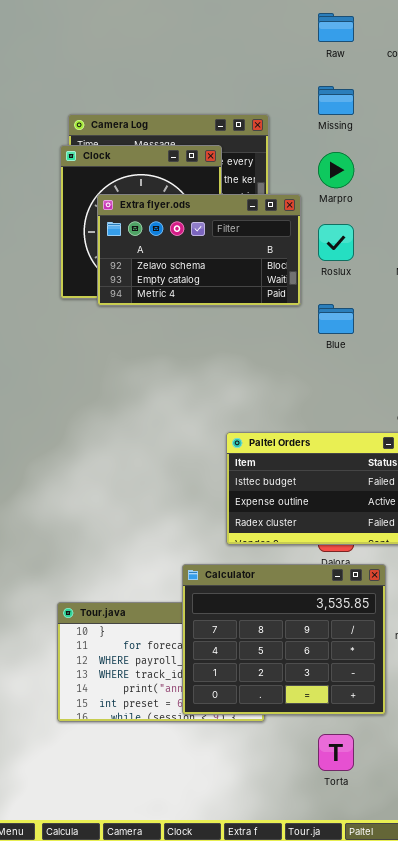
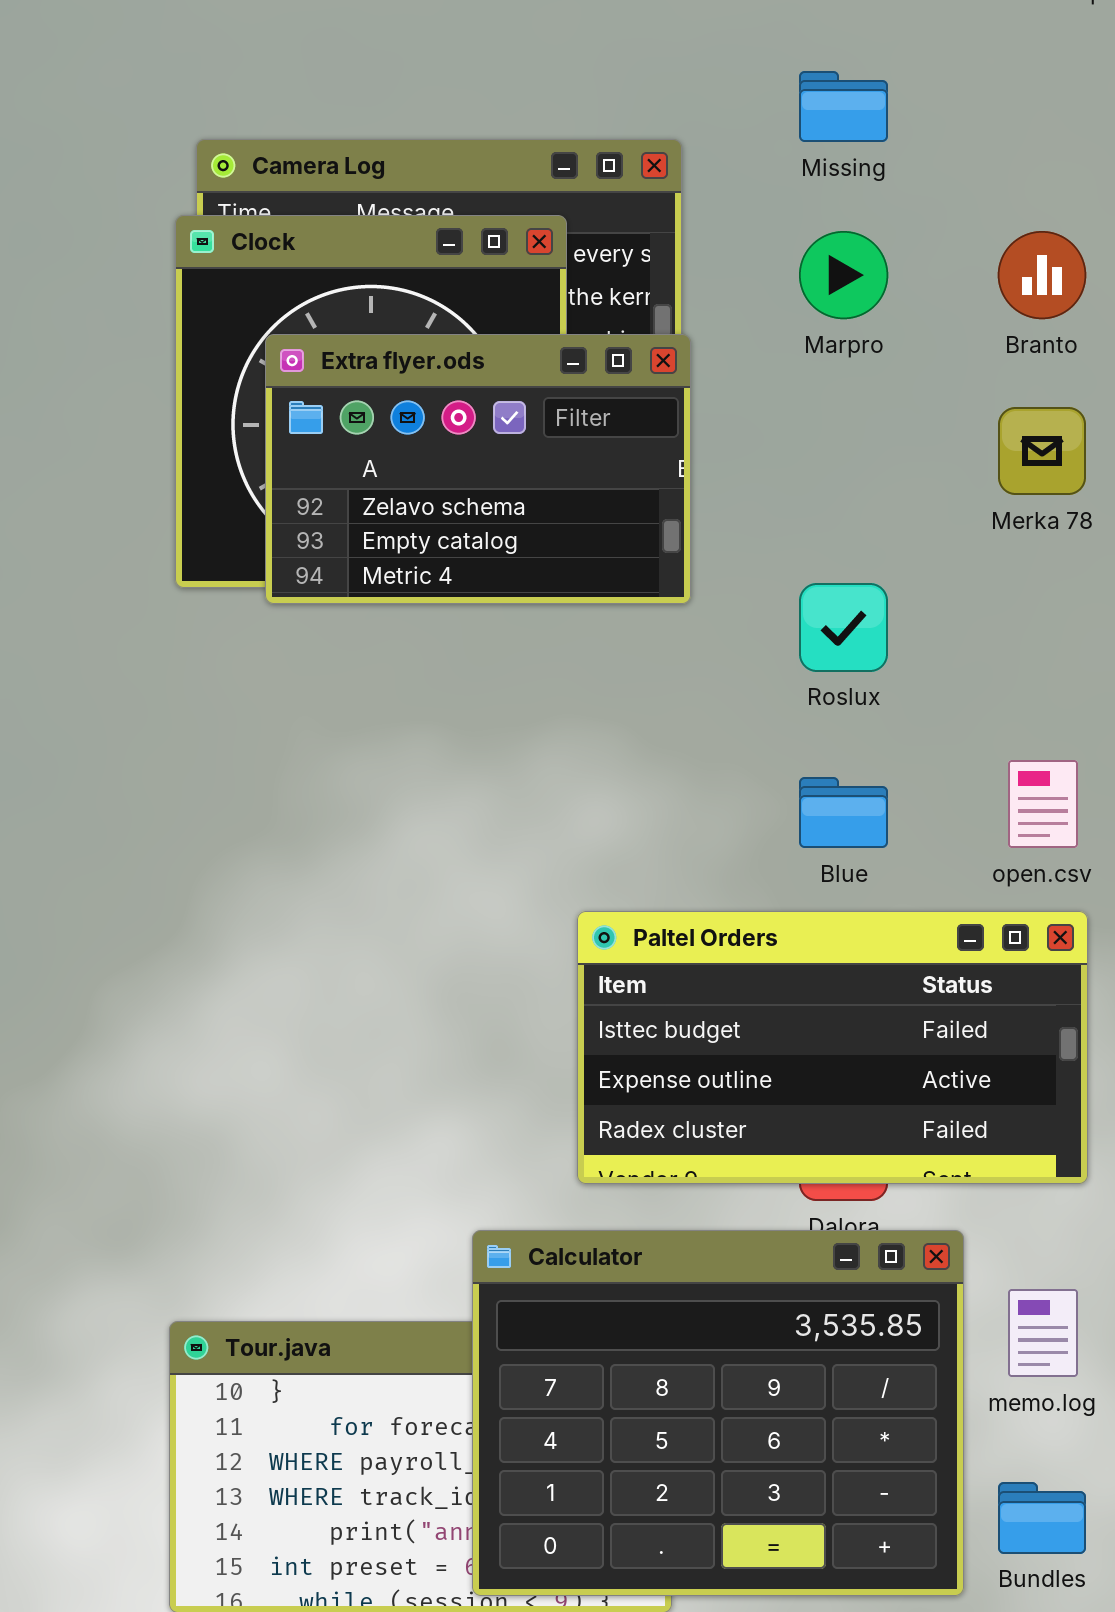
Extra flyer.ods: [97,194,301,306] -> [265,334,691,604], resized
Roslux: [318,224,354,261] -> [799,583,888,672], moved
Blue: [318,304,354,334] -> [799,777,888,848], moved

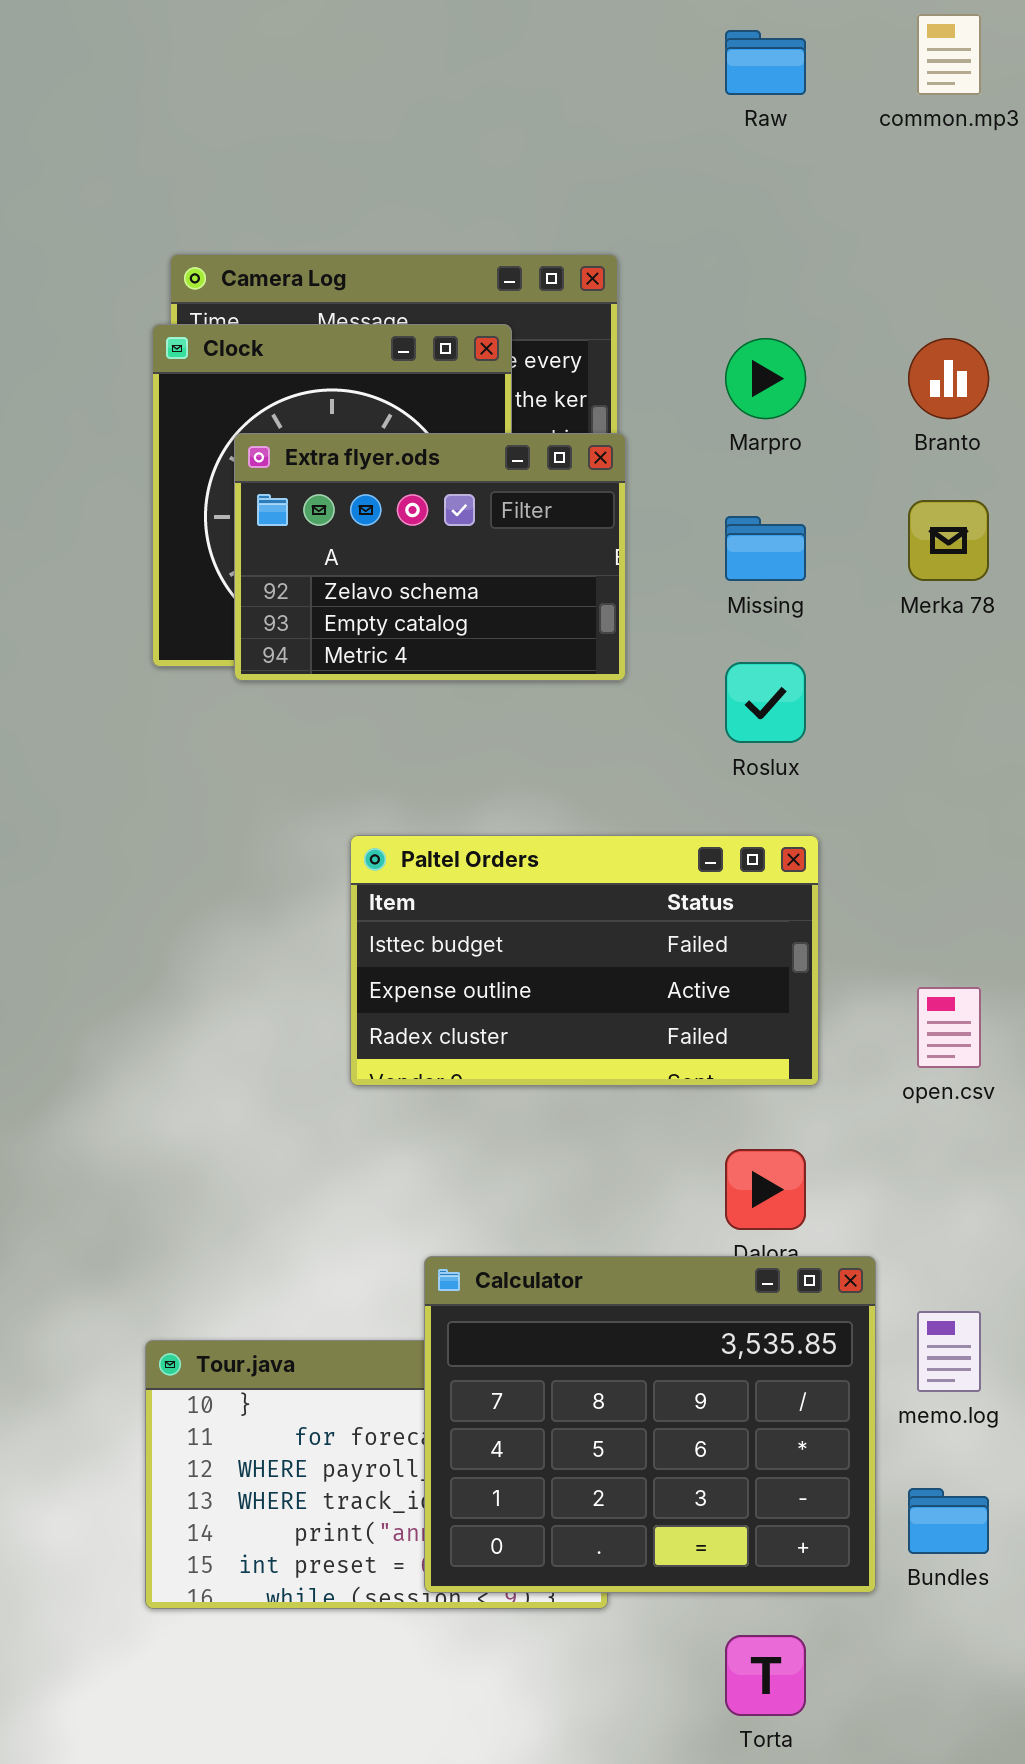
Missing: [799,71,888,142] -> [725,516,806,581], moved
open.csv: [1008,760,1078,848] -> [917,987,981,1068], moved
Paltel Orders: [577,911,1088,1184] -> [350,835,819,1086], moved

